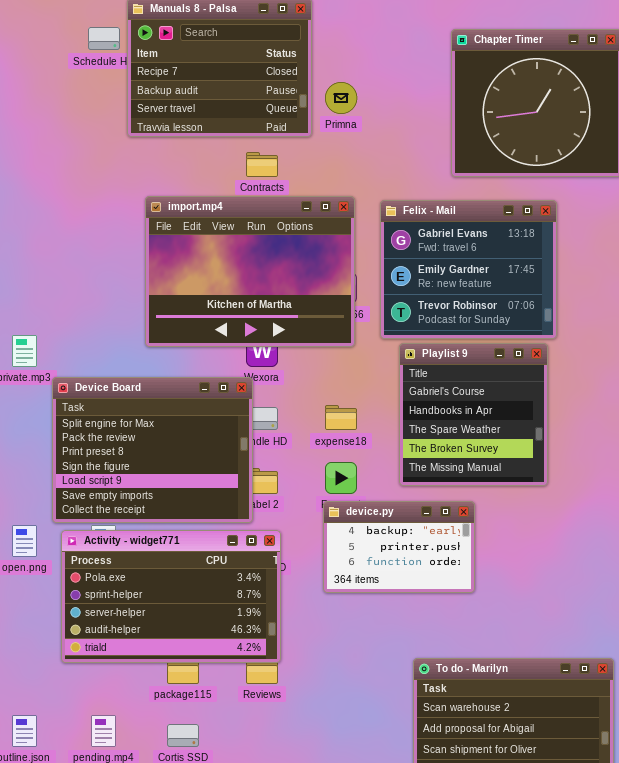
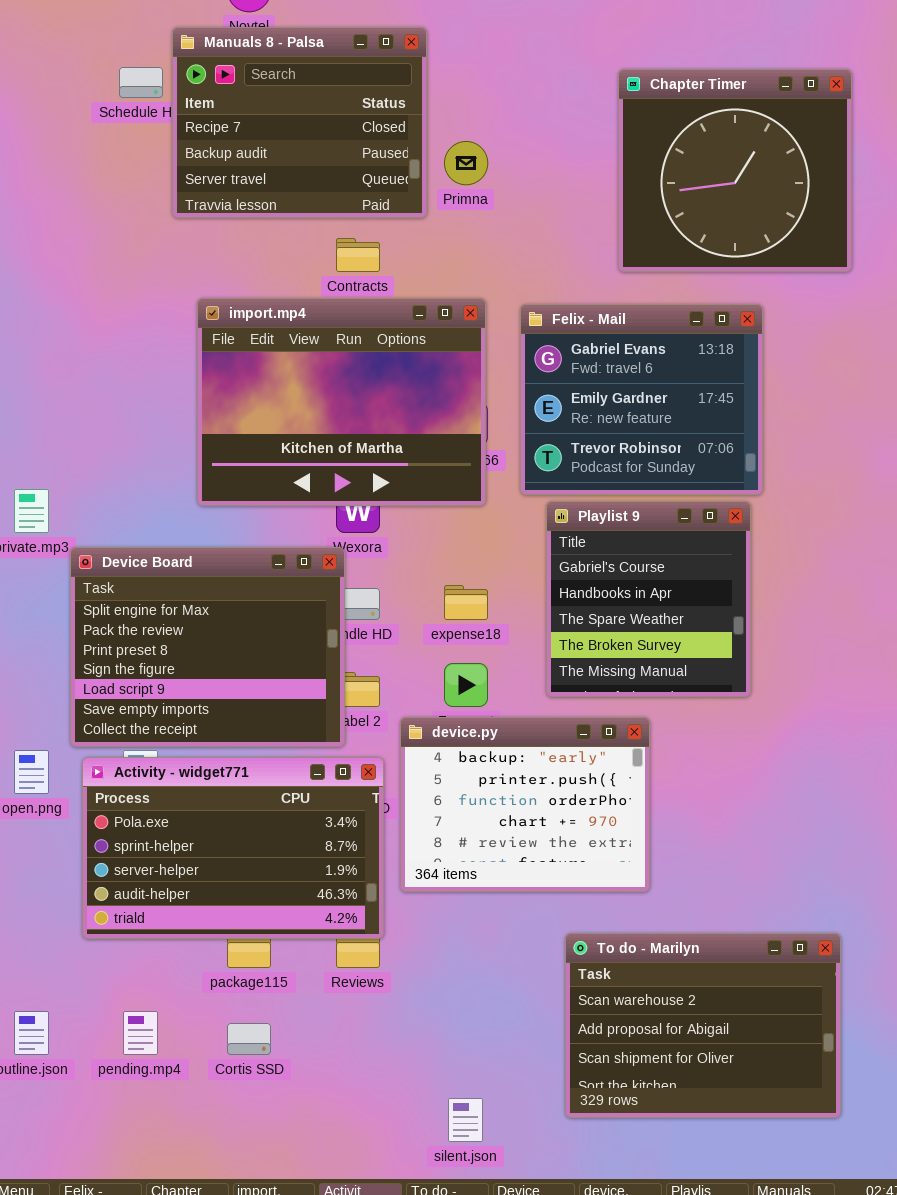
device.py: [323,501,475,593] -> [400,717,650,892], resized

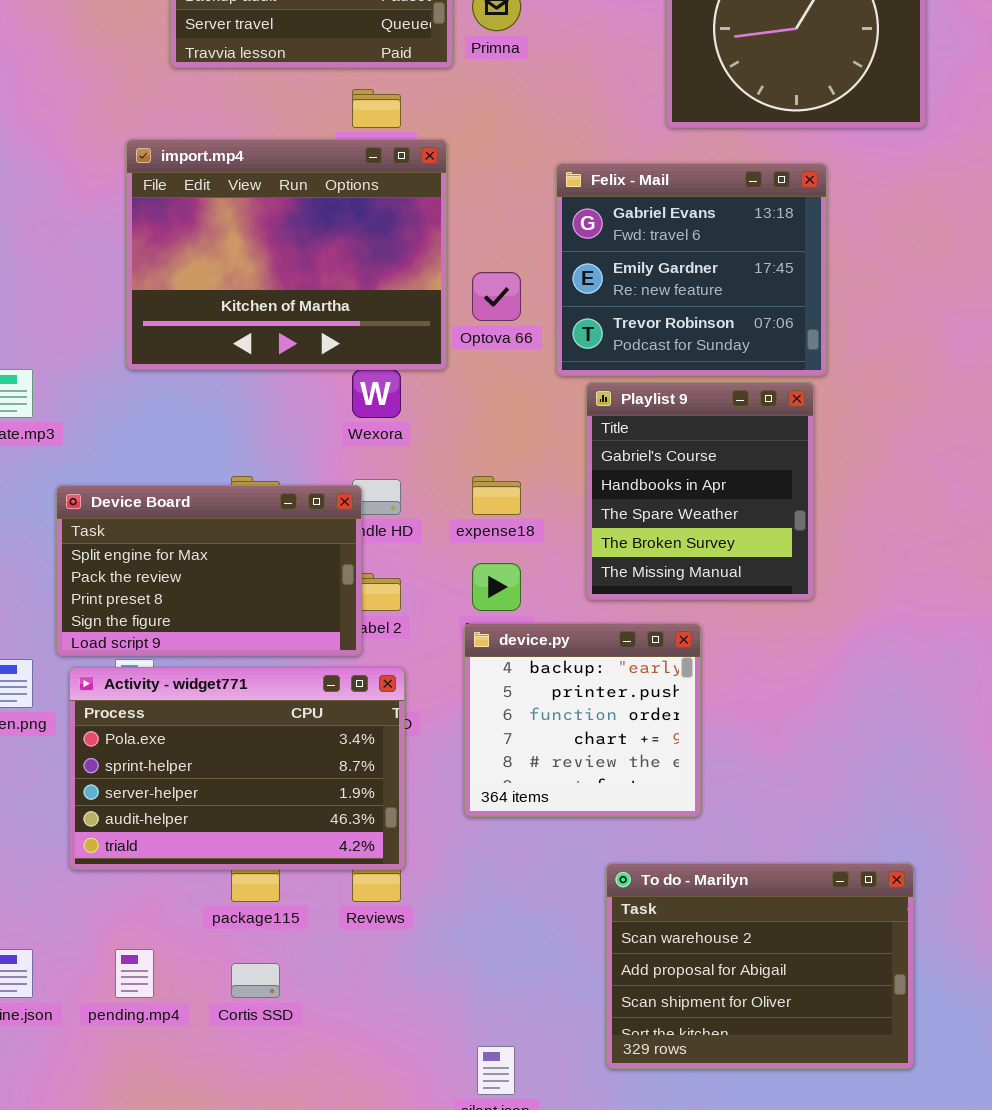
import.mp4: [197,298,486,506] -> [126,139,447,370], moved
Device Board: [70,547,345,747] -> [56,485,362,656], resized
device.py: [400,717,650,892] -> [464,623,701,817], resized

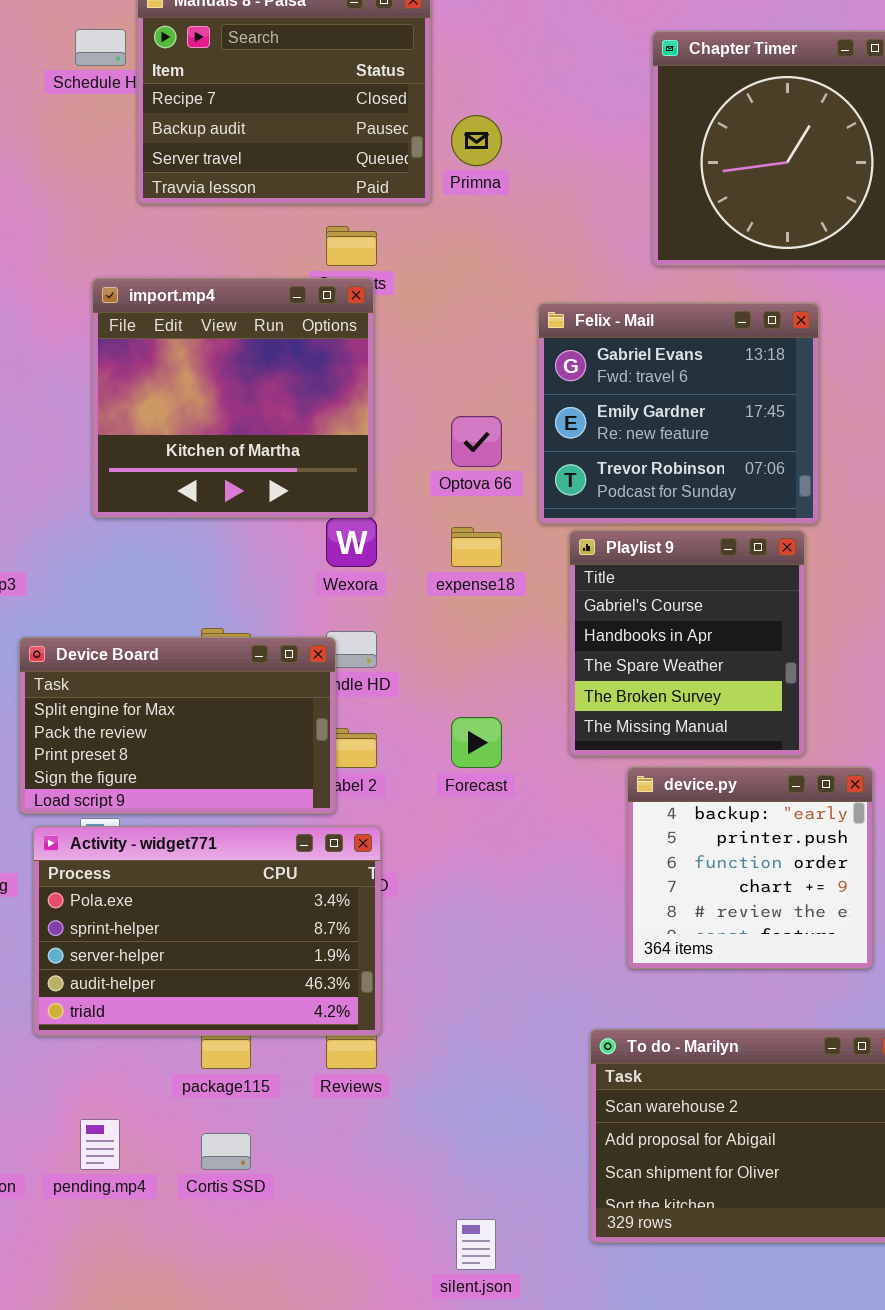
import.mp4: [126,139,447,370] -> [92,278,374,518], resized
expense18: [472,476,521,515] -> [451,527,502,567], moved
device.py: [464,623,701,817] -> [627,767,873,969], moved

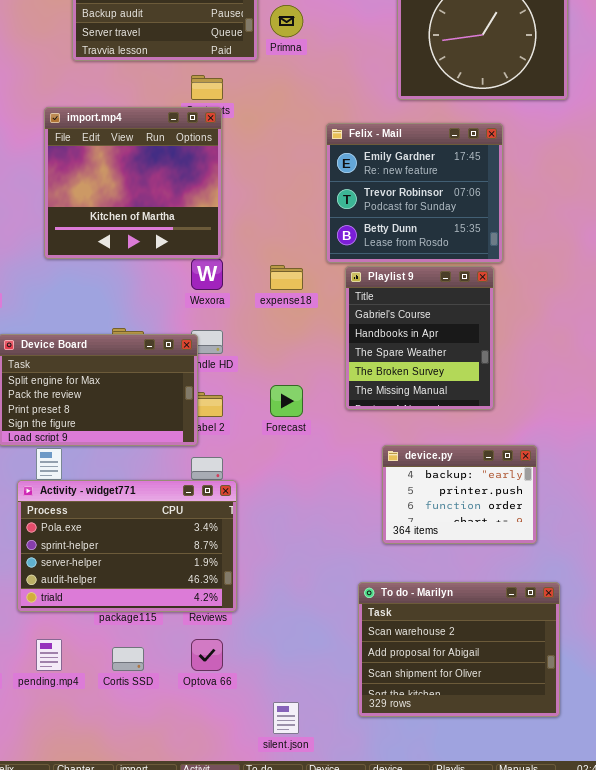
Felix - Mail: [538,303,819,524] -> [326,123,503,263], scrolled down 1 row
Optova 66: [451,416,502,467] -> [191,639,223,671], moved
device.py: [627,767,873,969] -> [382,445,537,544], resized
Activity - widget771: [33,826,381,1036] -> [17,480,237,612], moved

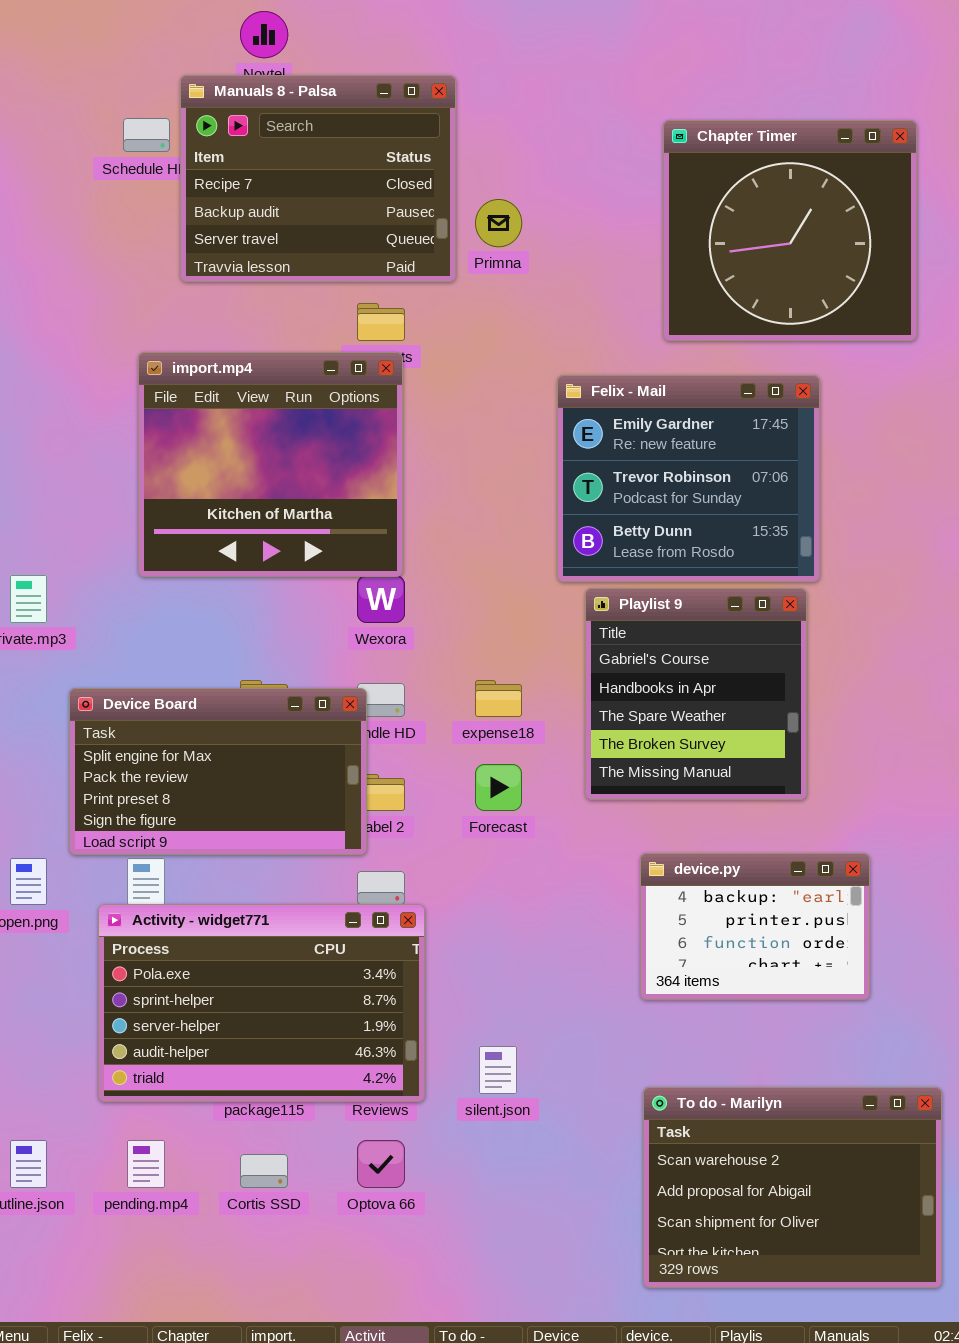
expense18: [270,265,303,290] -> [475,680,522,717], moved
To do - Marilyn: [358,582,560,717] -> [643,1087,942,1288], moved
silent.json: [273,702,299,734] -> [479,1046,517,1094], moved

